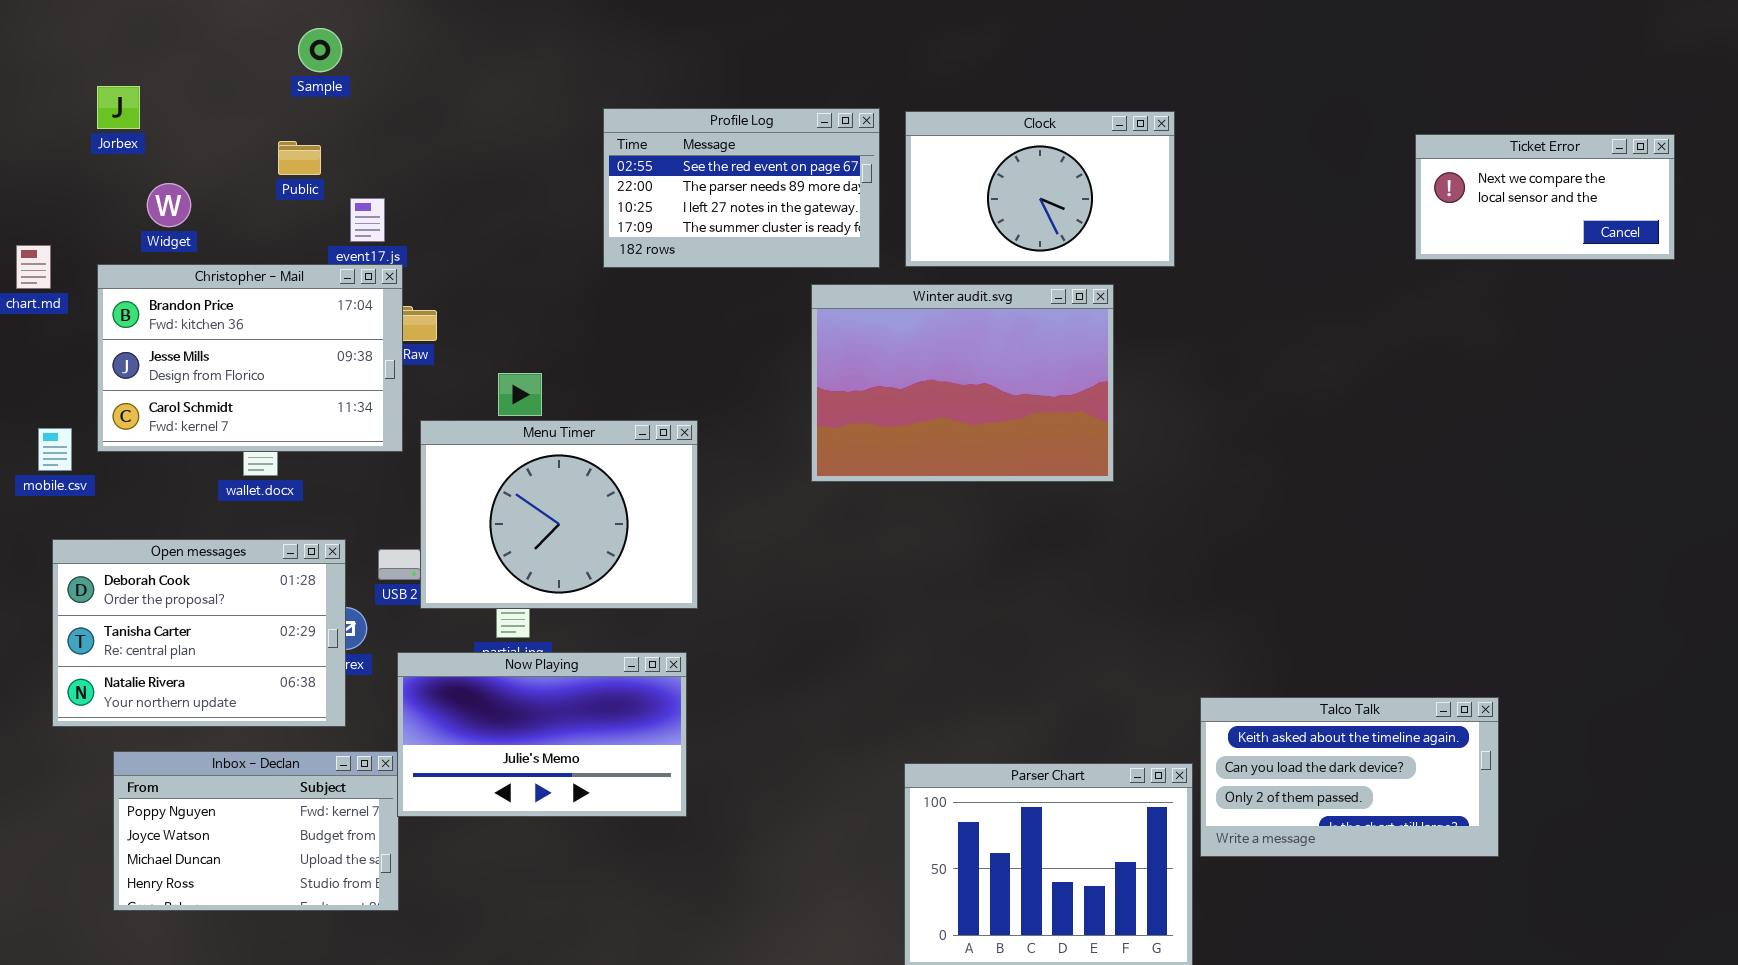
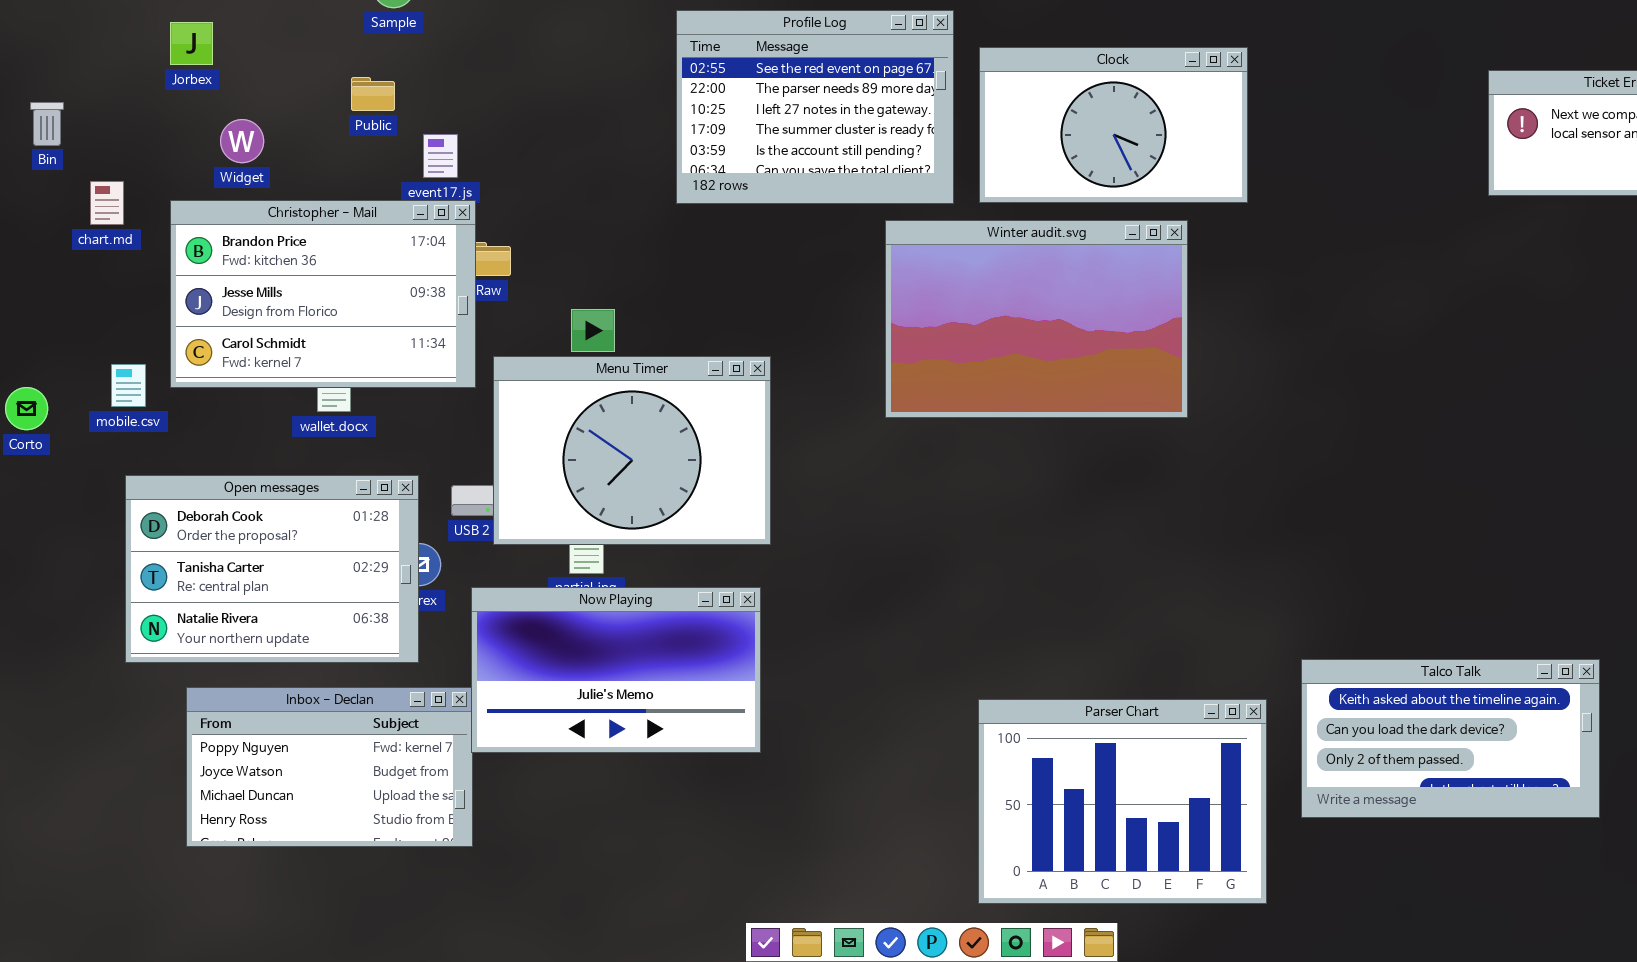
Profile Log: [603,108,880,268] -> [676,10,954,204], resized
Talco Talk: [1200,697,1499,857] -> [1301,659,1600,818], moved

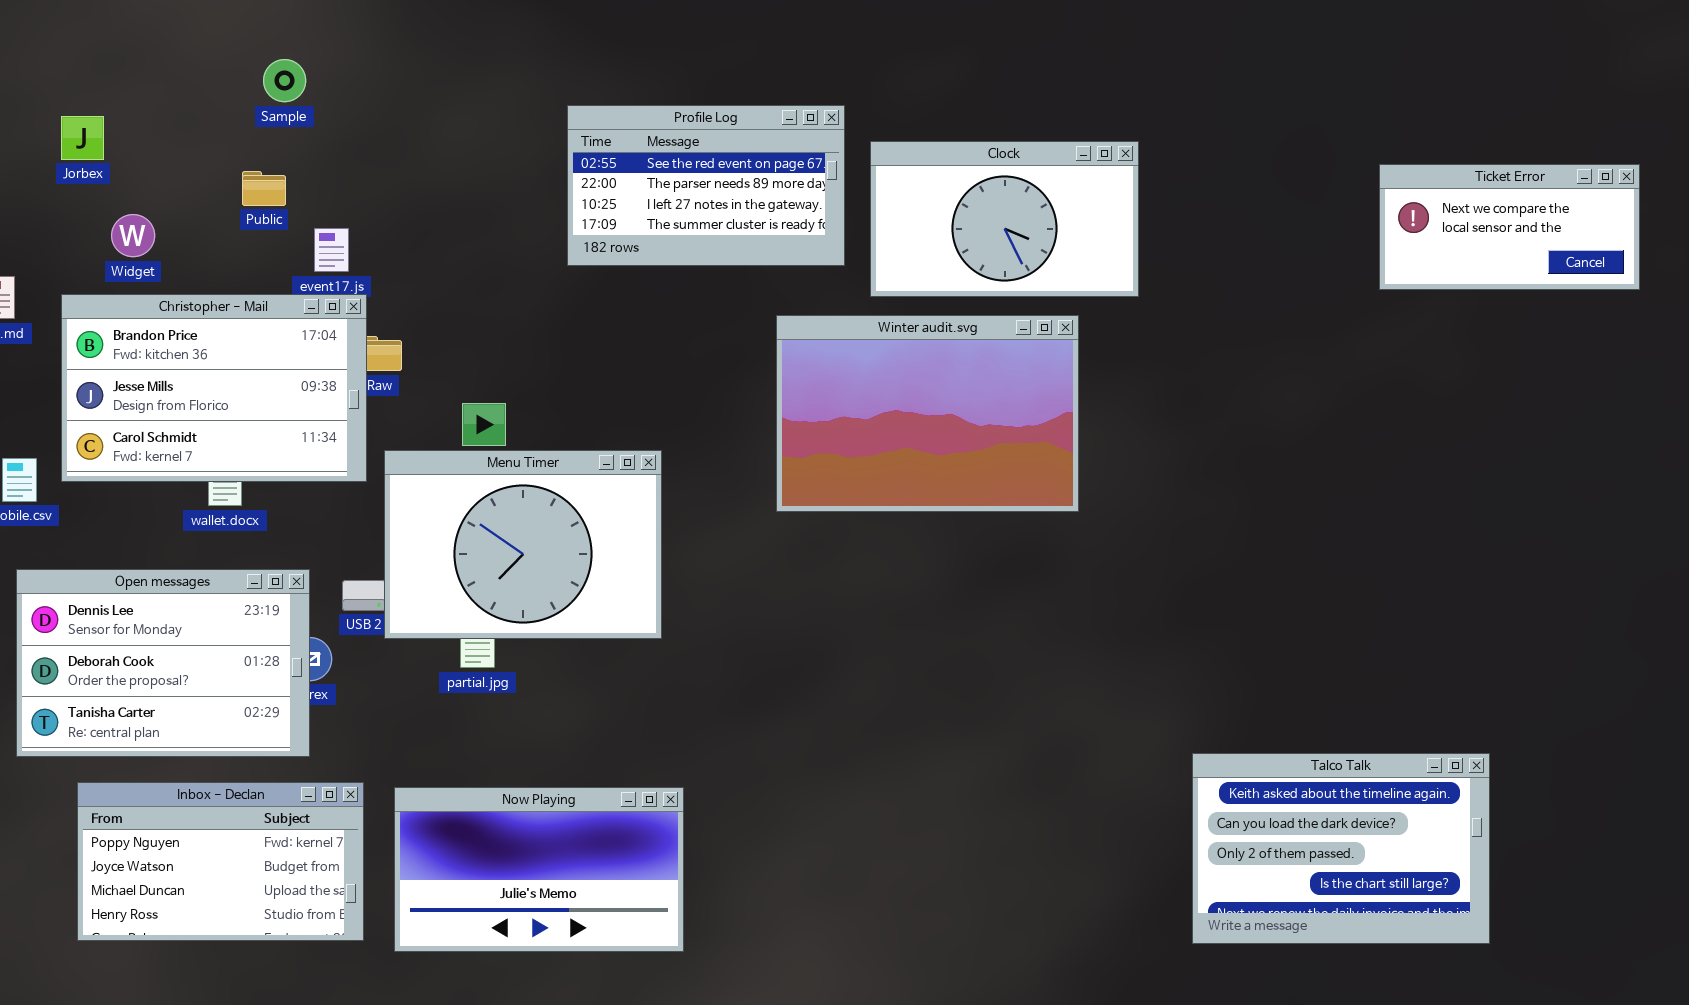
Profile Log: [676,10,954,204] -> [567,105,845,266], resized
Open messages: [125,475,419,663] -> [16,569,310,757], scrolled up 1 row
Now Playing: [471,587,761,753] -> [394,787,684,952], moved
Talco Talk: [1301,659,1600,818] -> [1192,753,1490,944], resized
Parser Chart: [978,699,1267,904] -> none, closed

